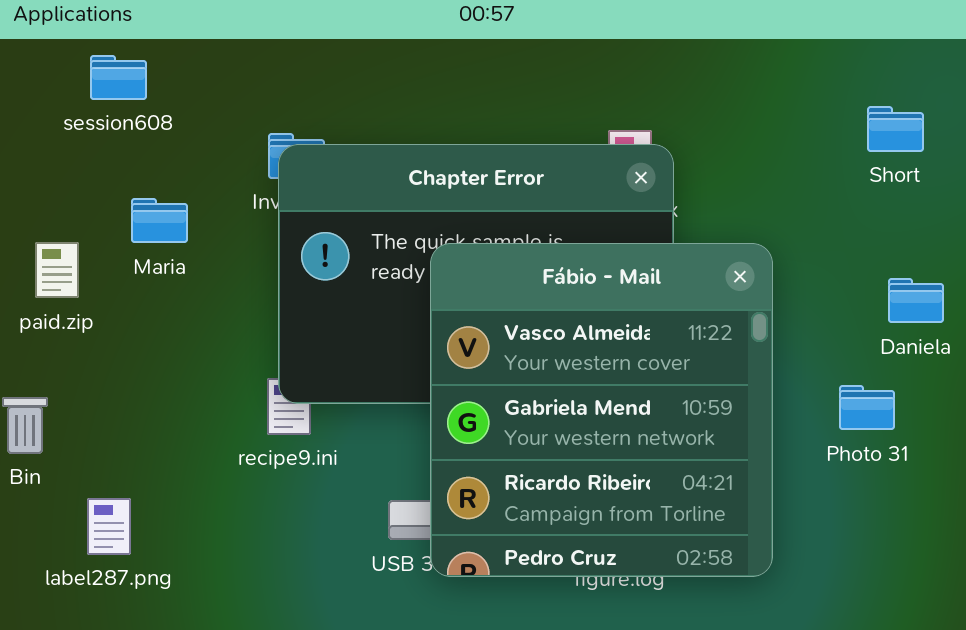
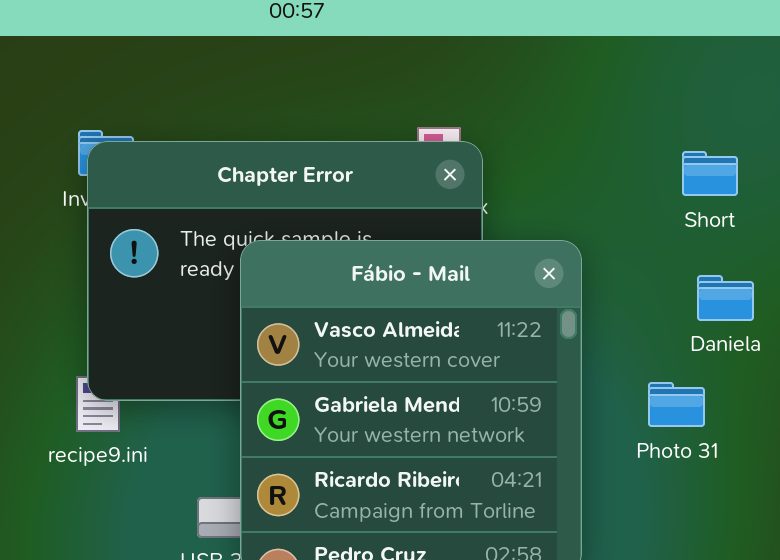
Short: [867,106,924,152] -> [682,151,738,196], moved

